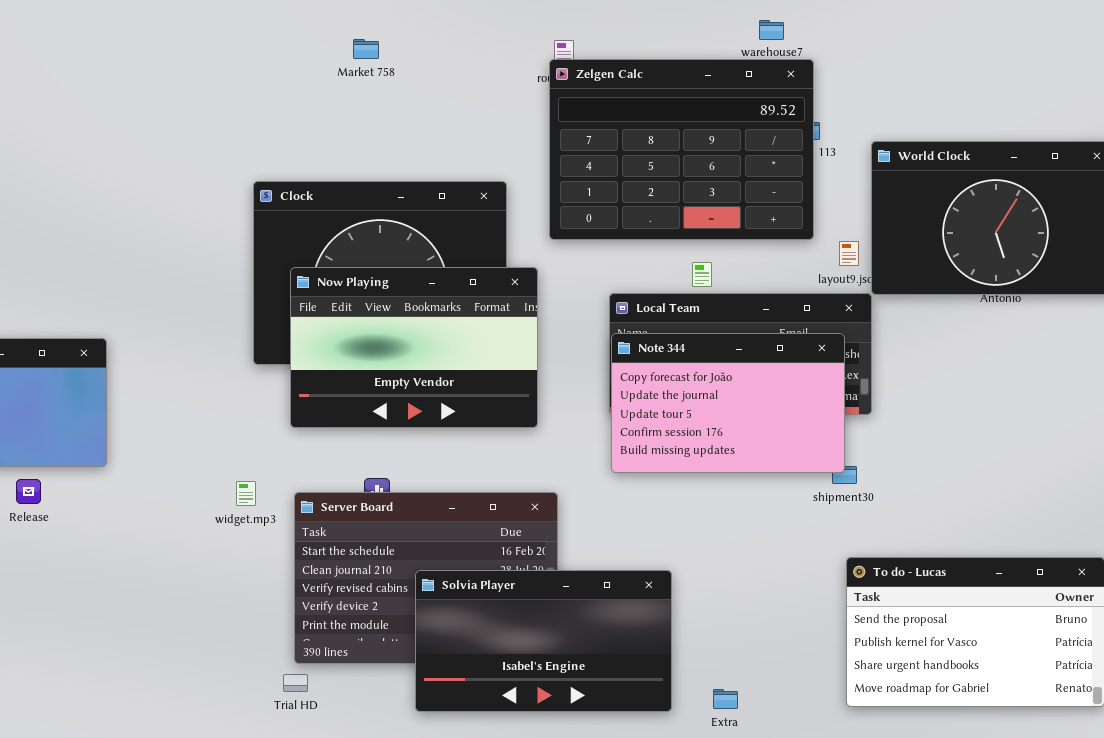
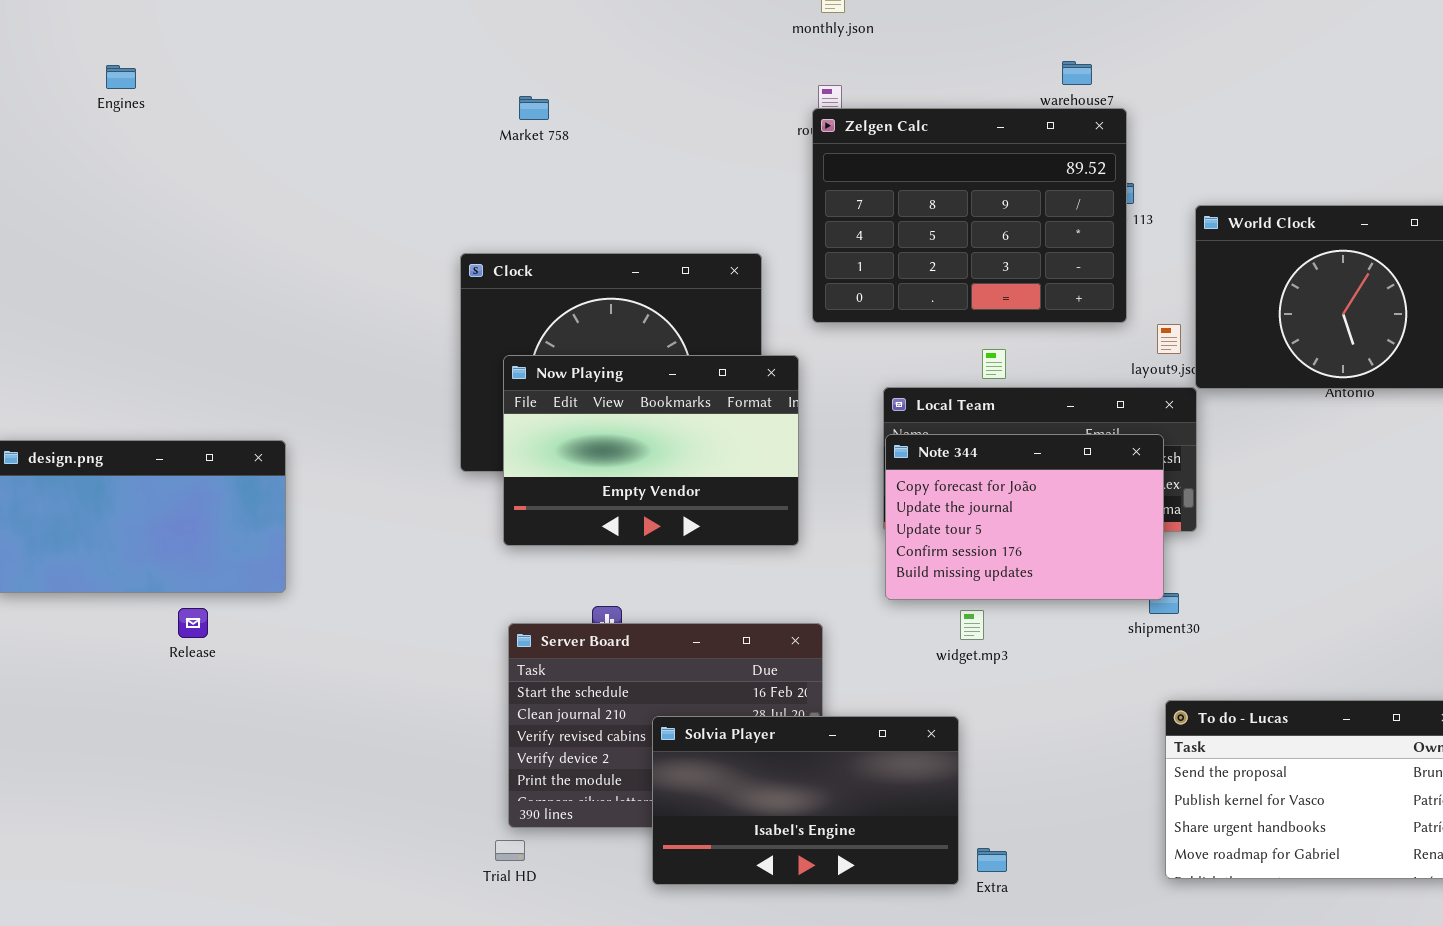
Market 758: [353,39,379,59] -> [519,96,549,120], moved
widget.mp3: [236,481,256,506] -> [960,610,984,640], moved
Extra: [713,689,738,709] -> [977,848,1007,872], moved

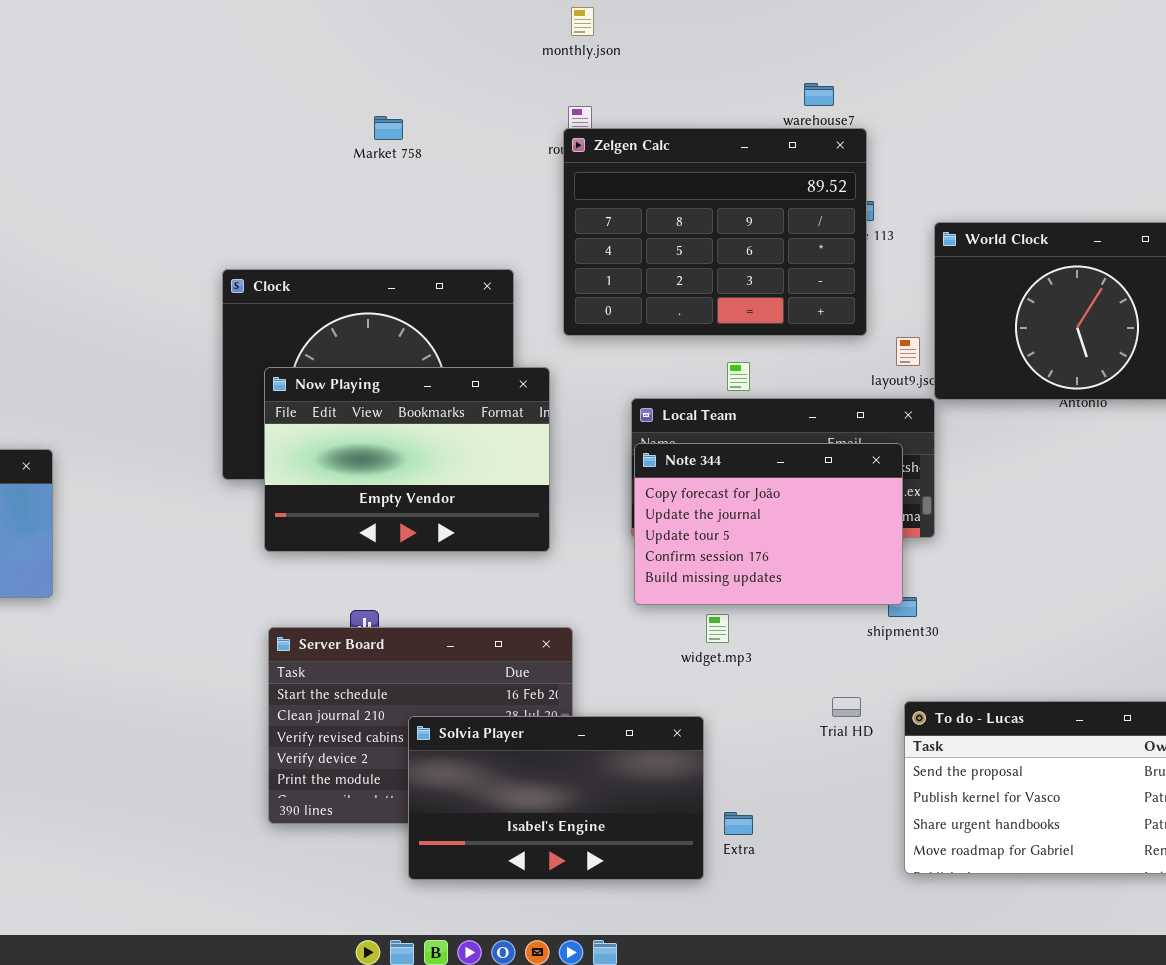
Market 758: [519,96,549,120] -> [374,116,403,140], moved
Trial HD: [495,840,525,861] -> [832,697,861,717], moved
Extra: [977,848,1007,872] -> [724,812,753,835], moved

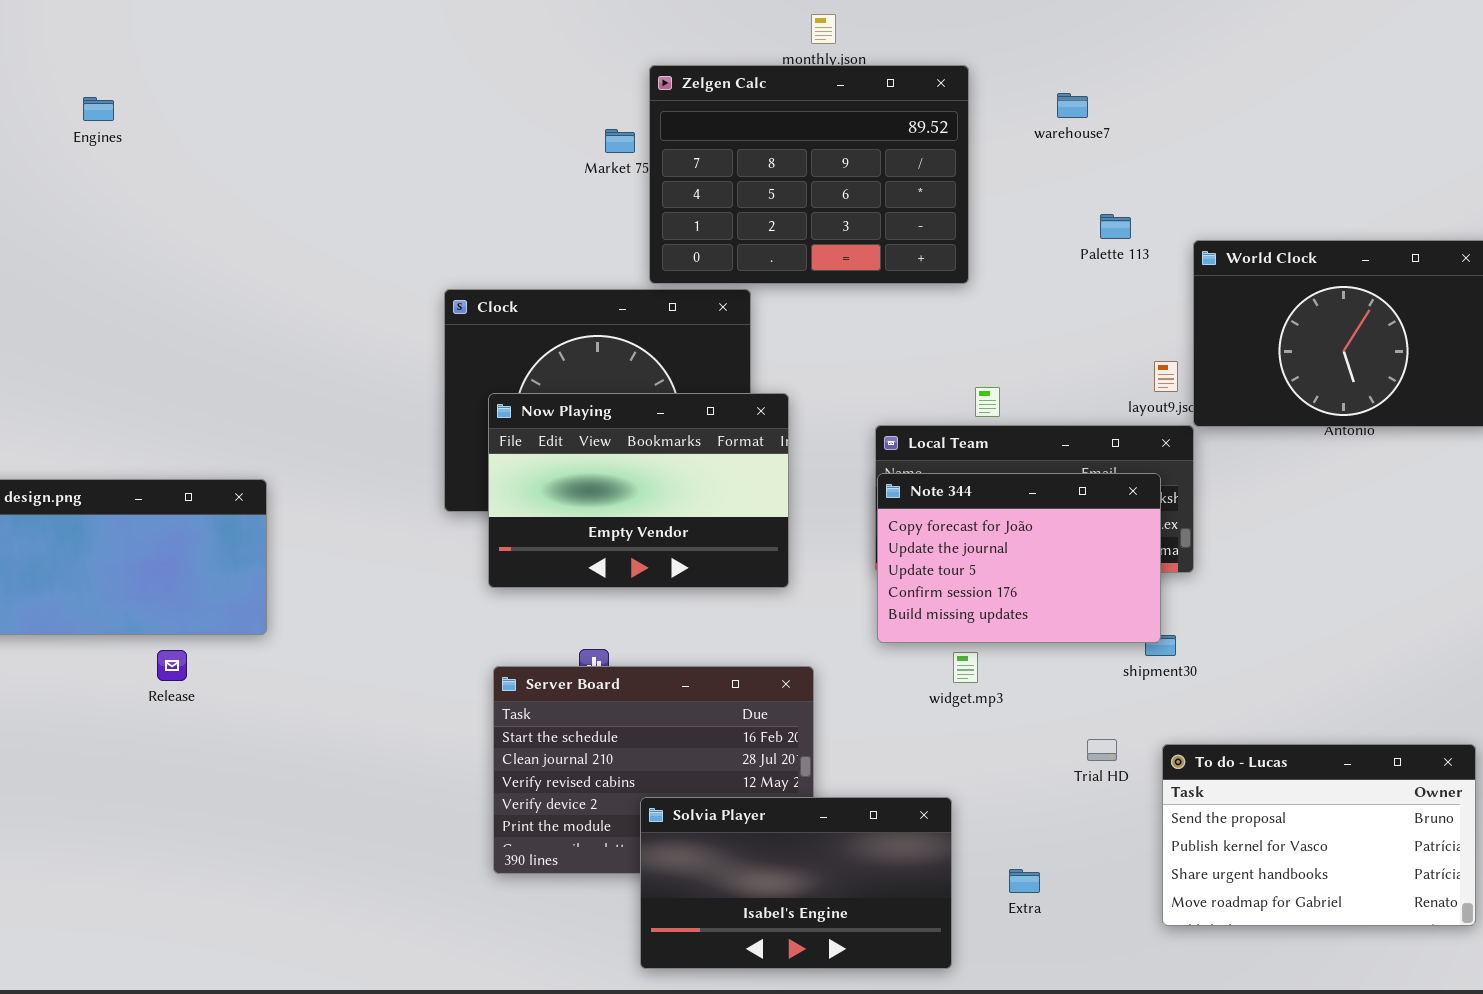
Zelgen Calc: [563,128,867,336] -> [649,65,969,284], moved
Solvia Player: [408,716,704,880] -> [640,797,952,969], moved
Extra: [724,812,753,835] -> [1009,869,1040,893], moved

